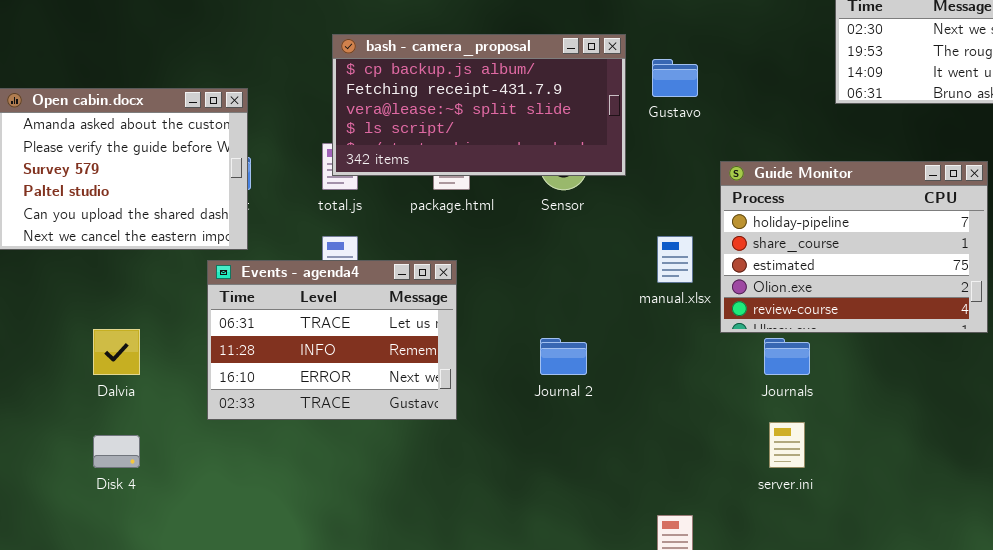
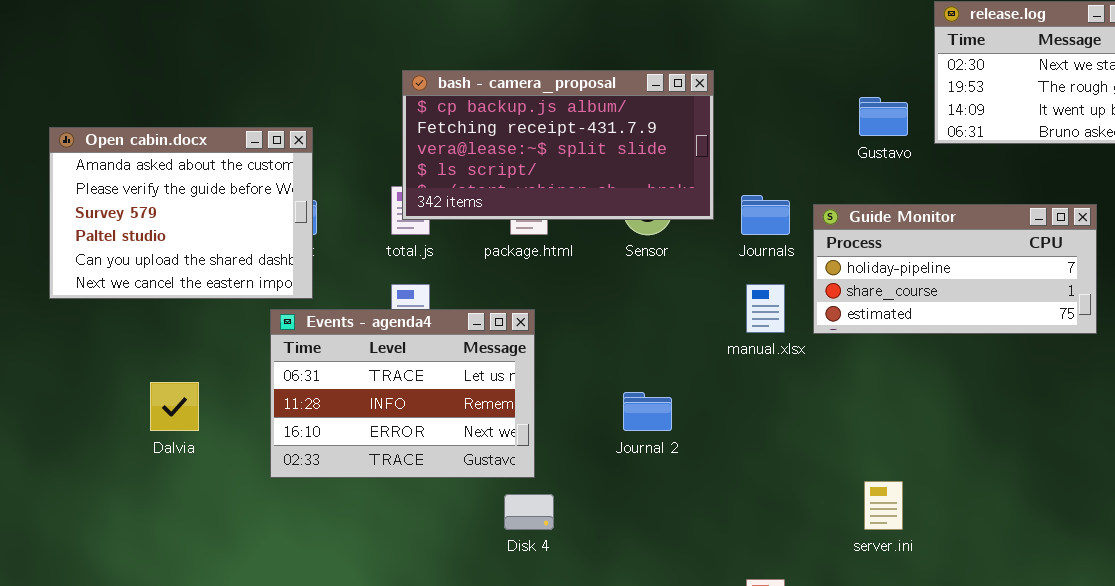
Gustavo: [652,59,698,97] -> [859,97,908,136], moved
Guide Monitor: [720,161,988,333] -> [813,204,1097,334], resized
Journals: [764,338,810,375] -> [741,195,790,235], moved
Disk 4: [93,435,140,468] -> [504,494,554,530], moved

